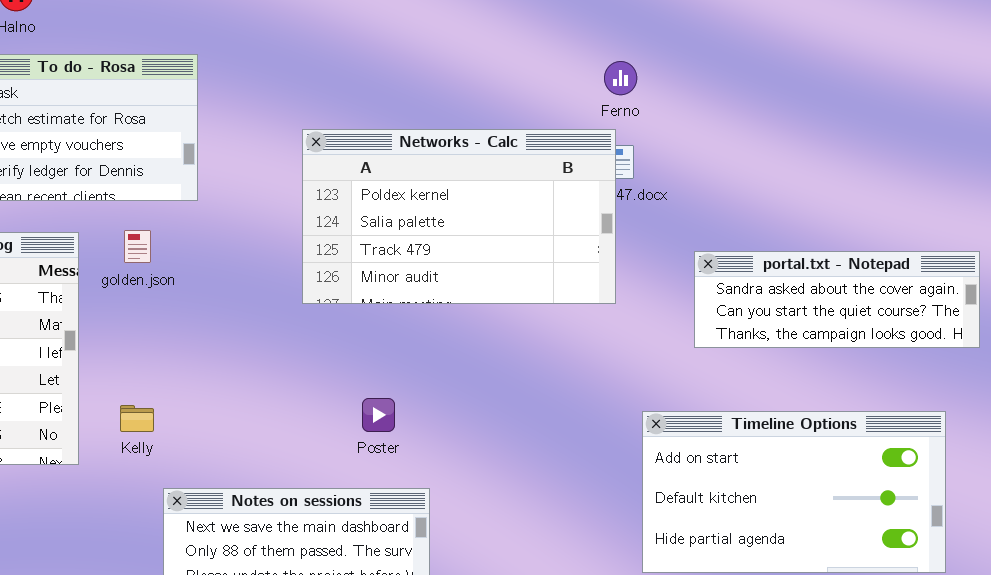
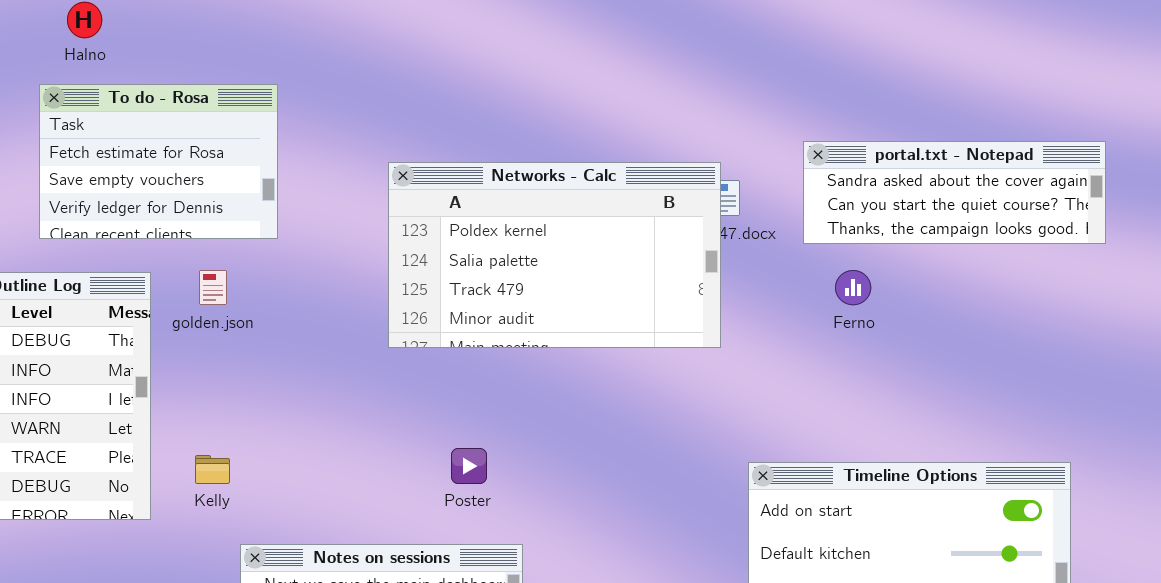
Ferno: [604,61,637,95] -> [835,270,871,305], moved
portal.txt - Notepad: [694,251,980,348] -> [803,141,1106,244], moved

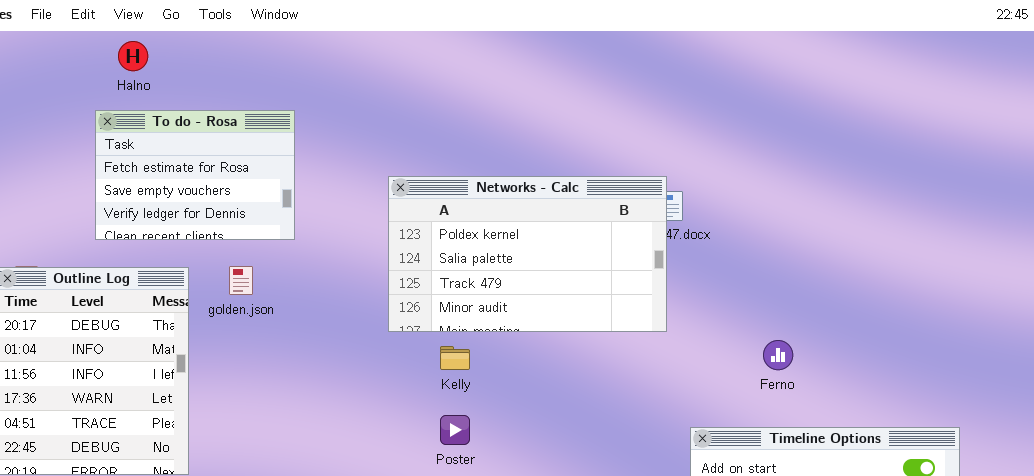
portal.txt - Notepad: [803,141,1106,244] -> none, closed
Ferno: [835,270,871,305] -> [763,340,793,370], moved
Kelly: [195,455,230,484] -> [440,346,470,370], moved

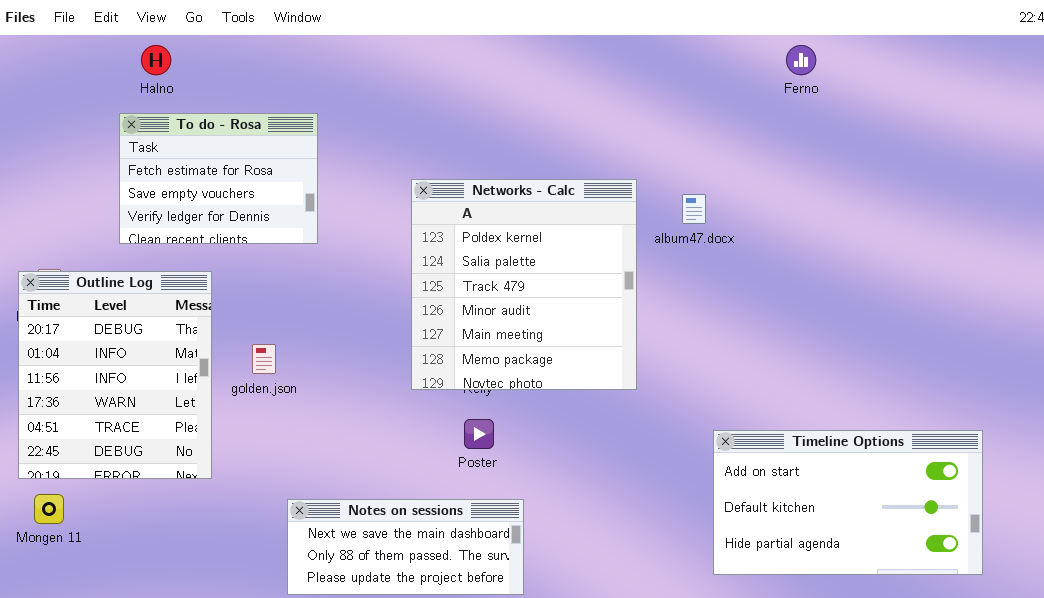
Networks - Calc: [388,176,667,332] -> [411,179,637,390], resized
golden.json: [229,266,253,295] -> [252,344,276,374], moved
Ferno: [763,340,793,370] -> [786,45,816,75], moved

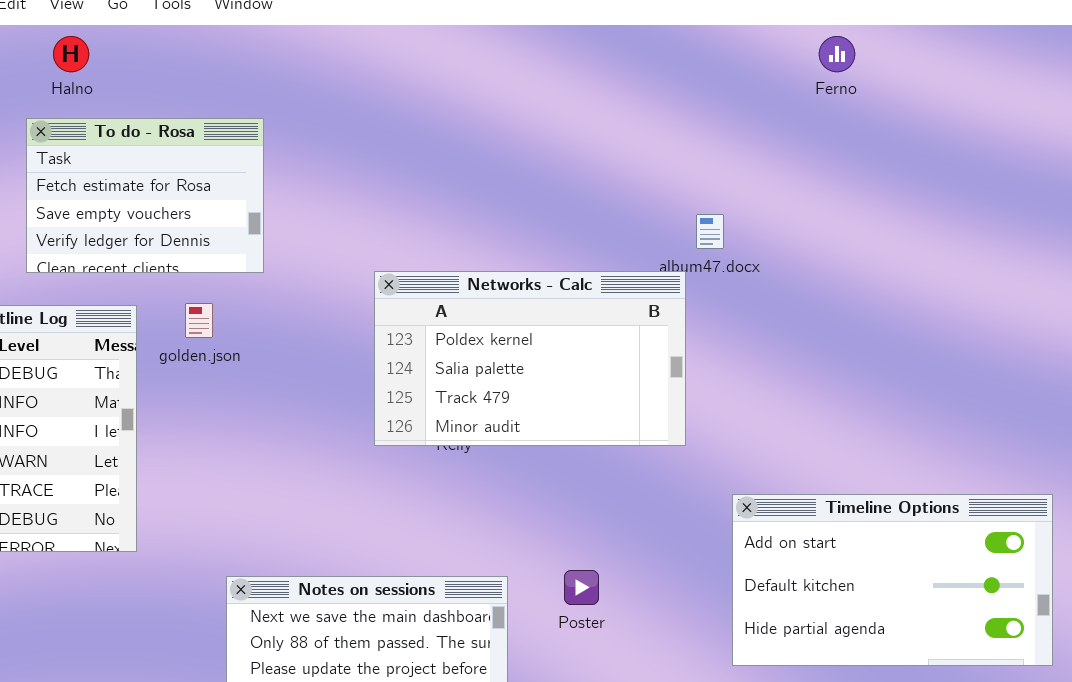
Networks - Calc: [411,179,637,390] -> [374,271,686,446], resized
golden.json: [252,344,276,374] -> [185,303,213,338], moved
Poster: [464,419,494,449] -> [564,570,599,605], moved

